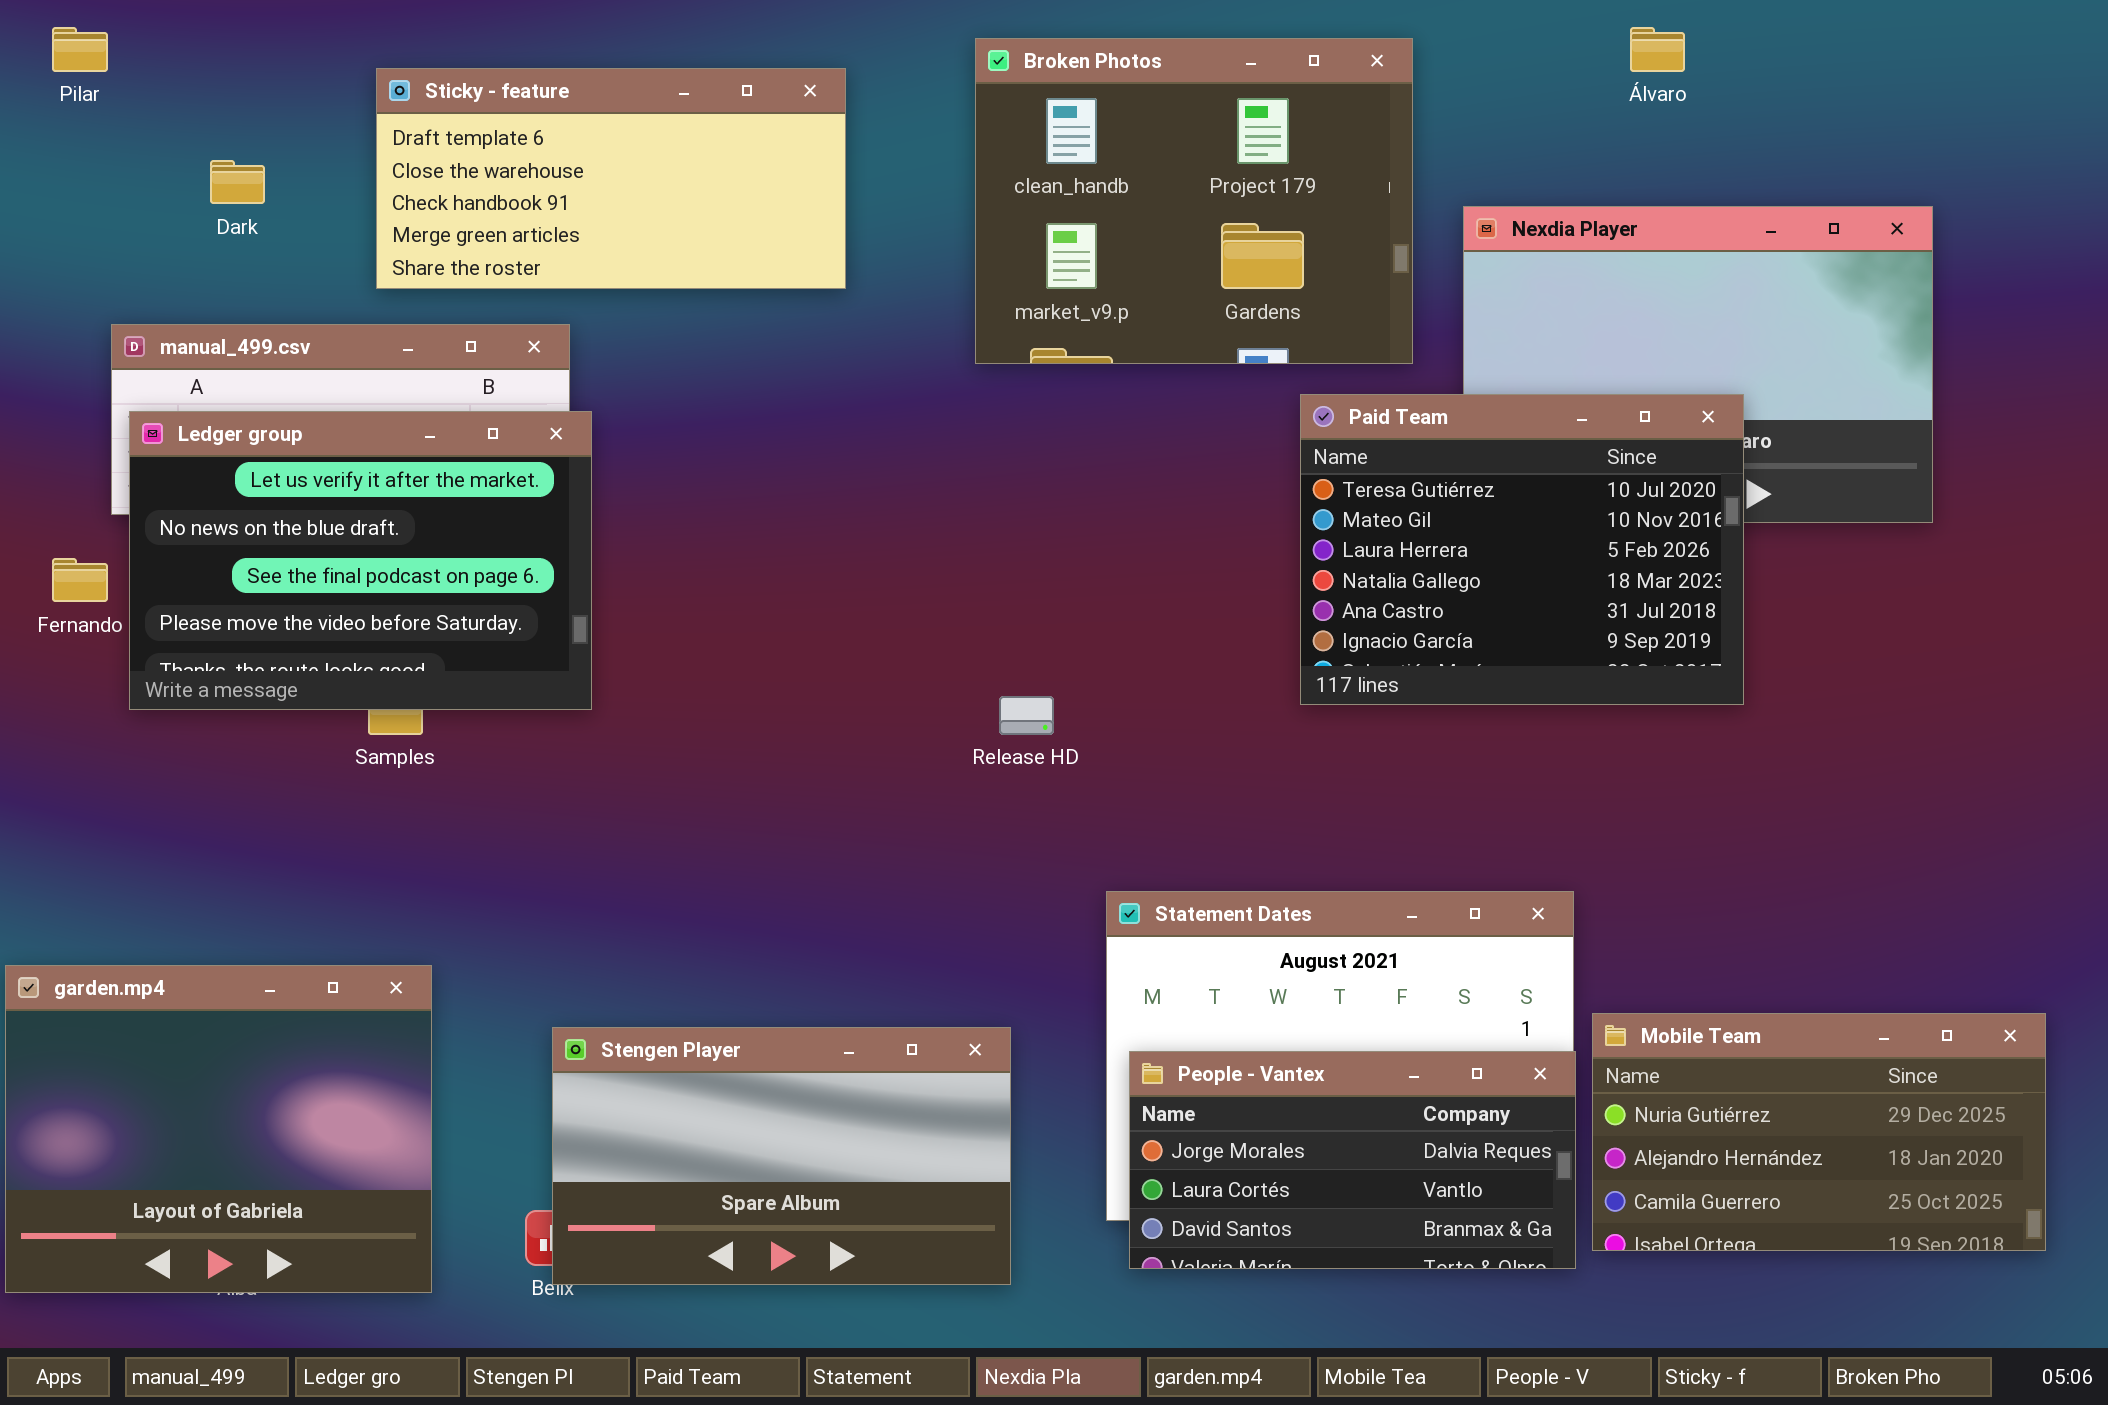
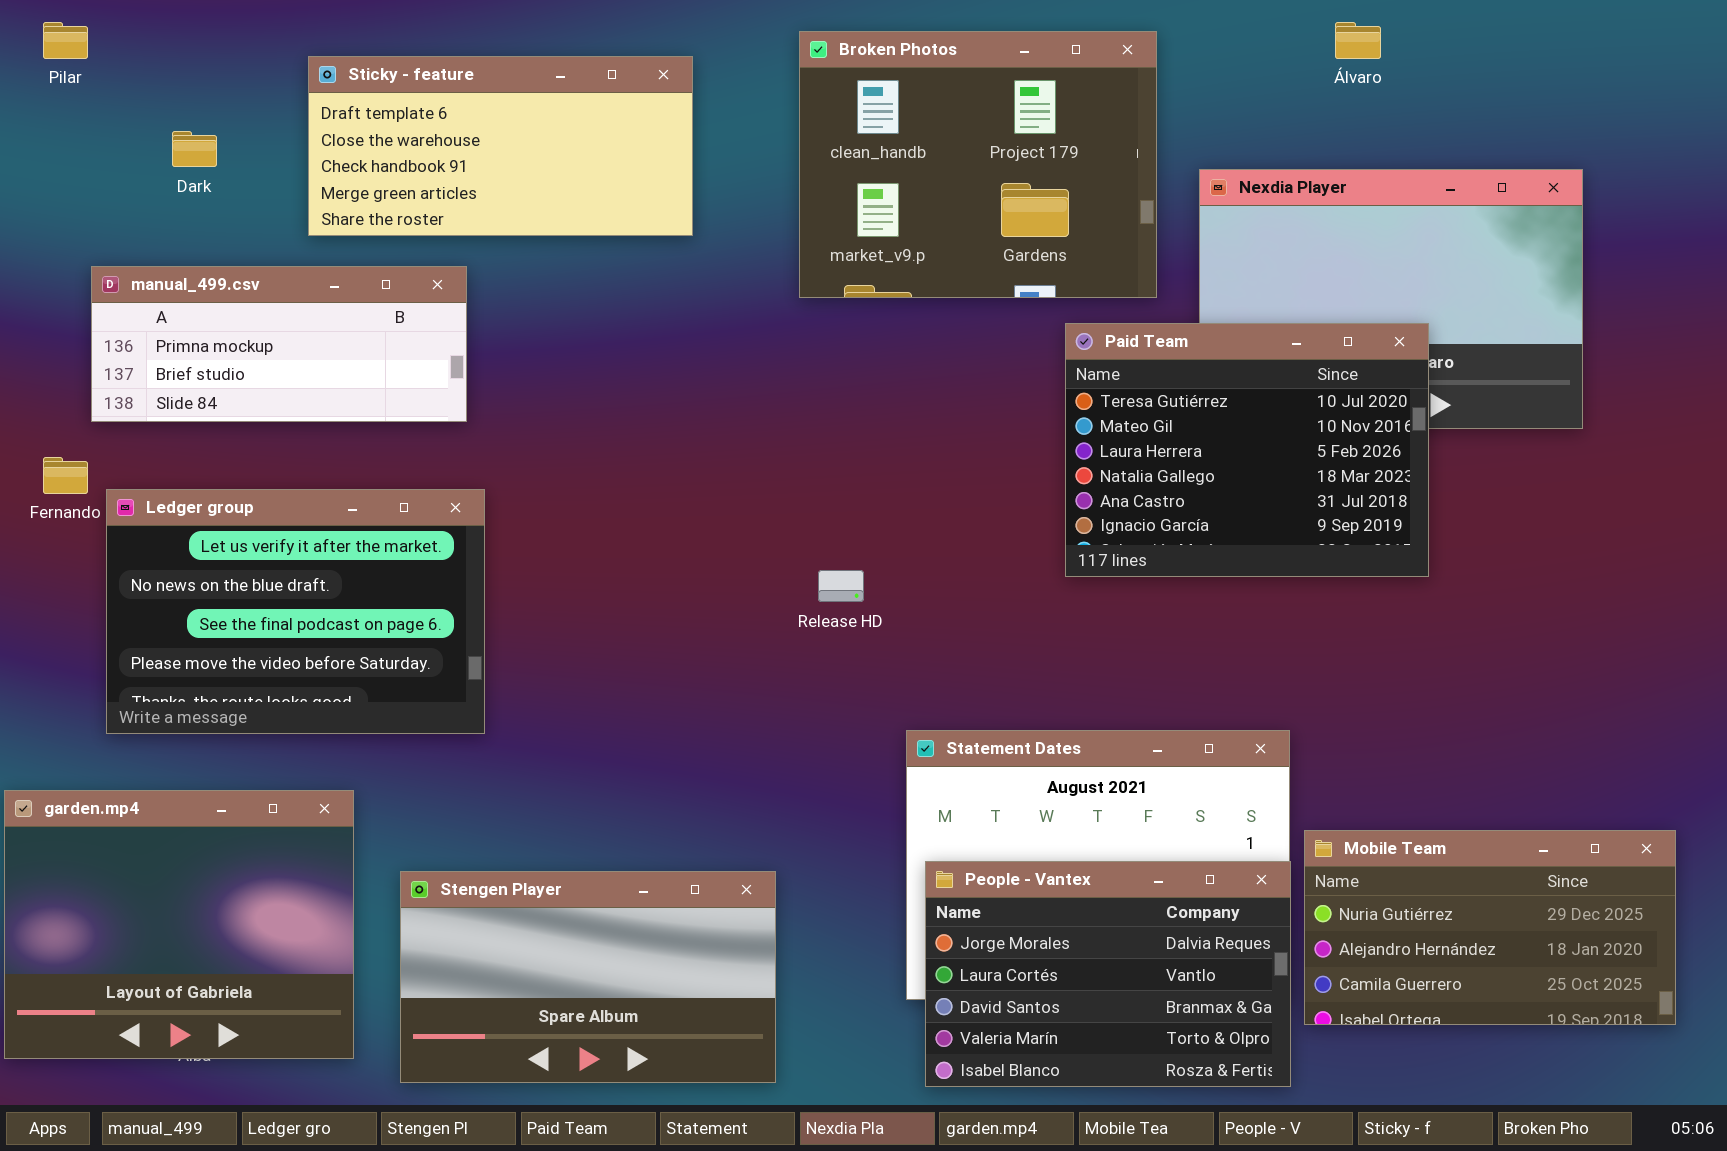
Ledger group: [129,411,592,710] -> [106,489,485,734], moved
Stengen Player: [552,1027,1011,1285] -> [400,871,776,1083], moved
People - Vantex: [1129,1051,1576,1269] -> [925,861,1291,1087], resized

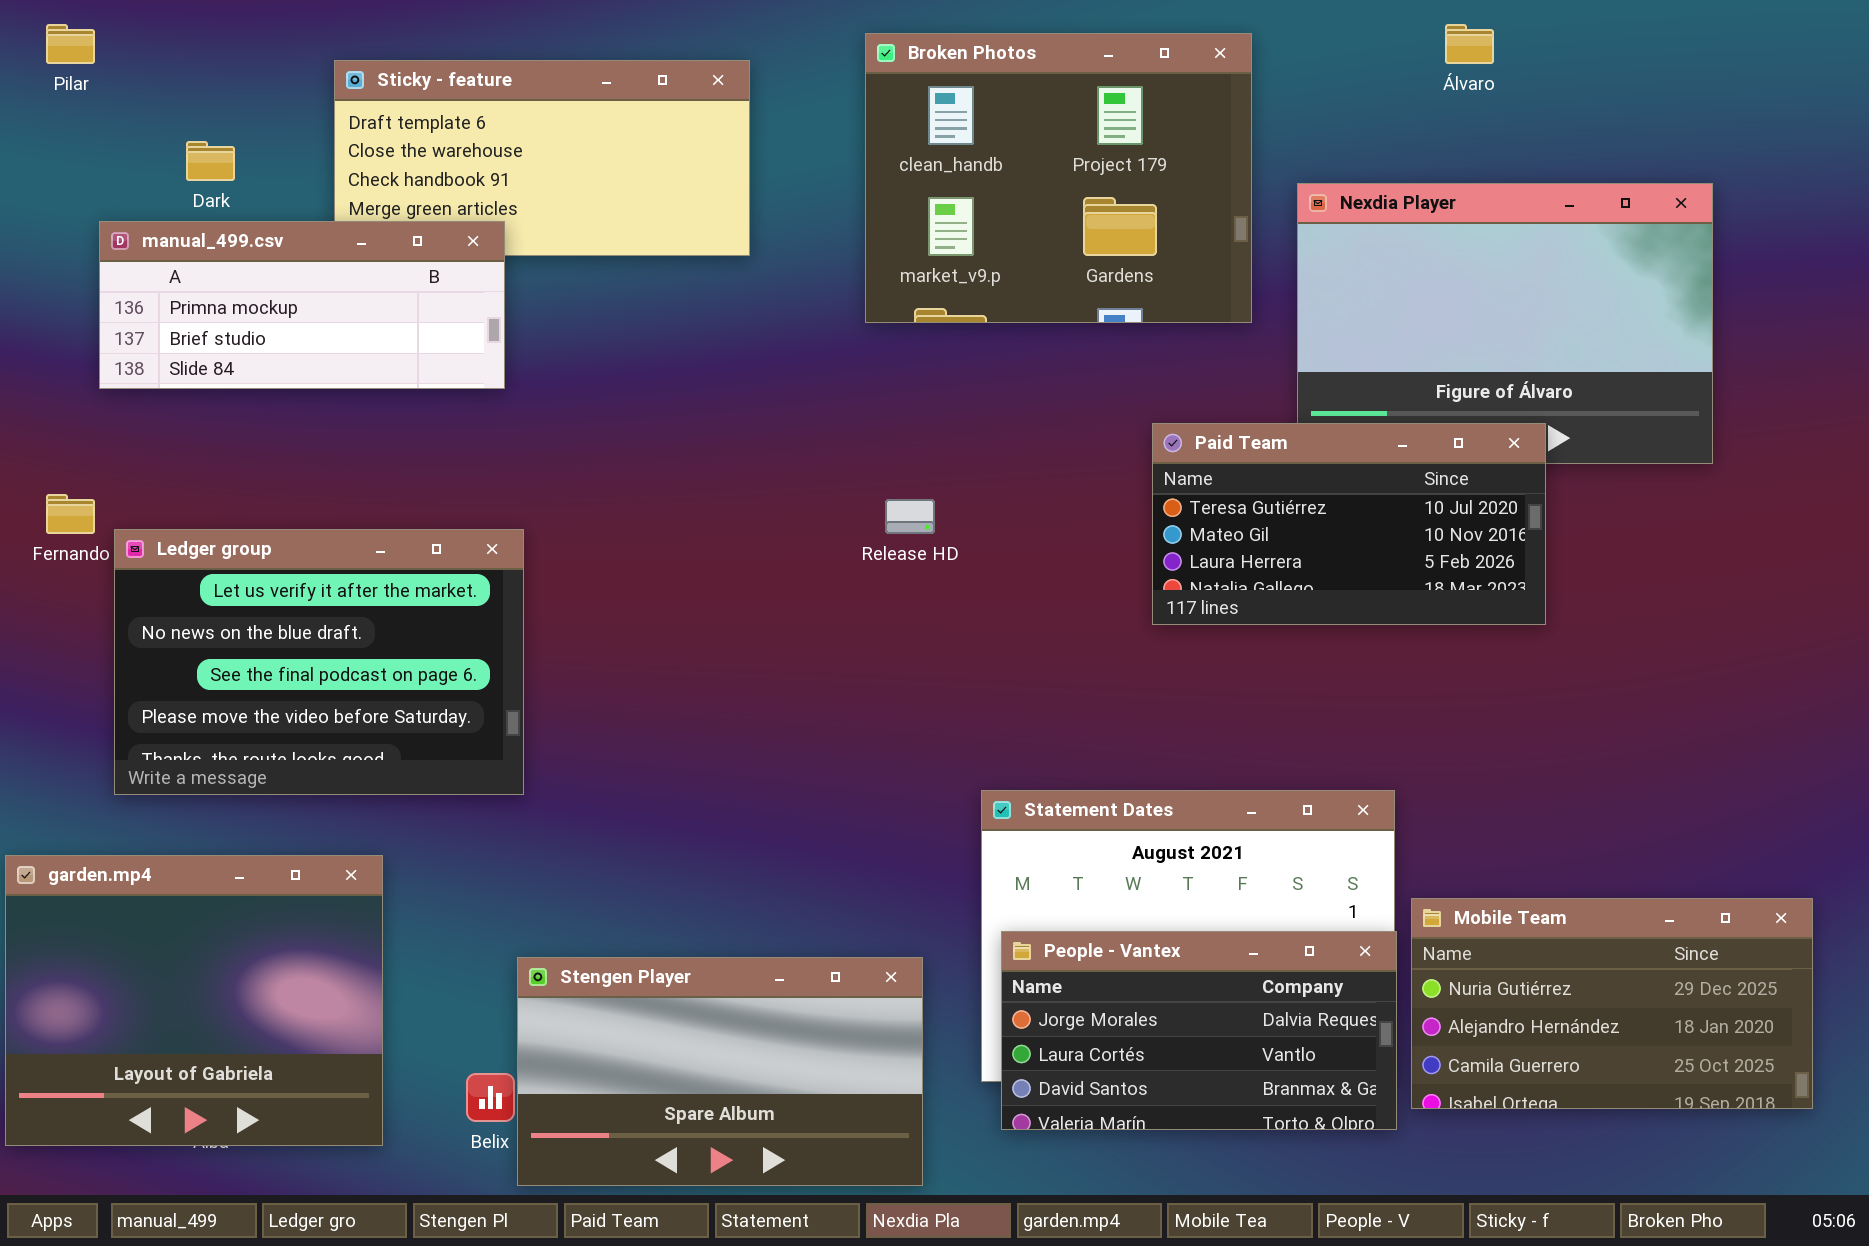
manual_499.csv: [91,266,467,422] -> [99,221,505,389], moved
Paid Team: [1065,323,1429,577] -> [1152,423,1546,625], resized
Release HD: [818,570,864,602] -> [885,499,935,534], moved
People - Vantex: [925,861,1291,1087] -> [1001,931,1397,1130], resized
Stengen Player: [400,871,776,1083] -> [517,957,923,1186], moved

